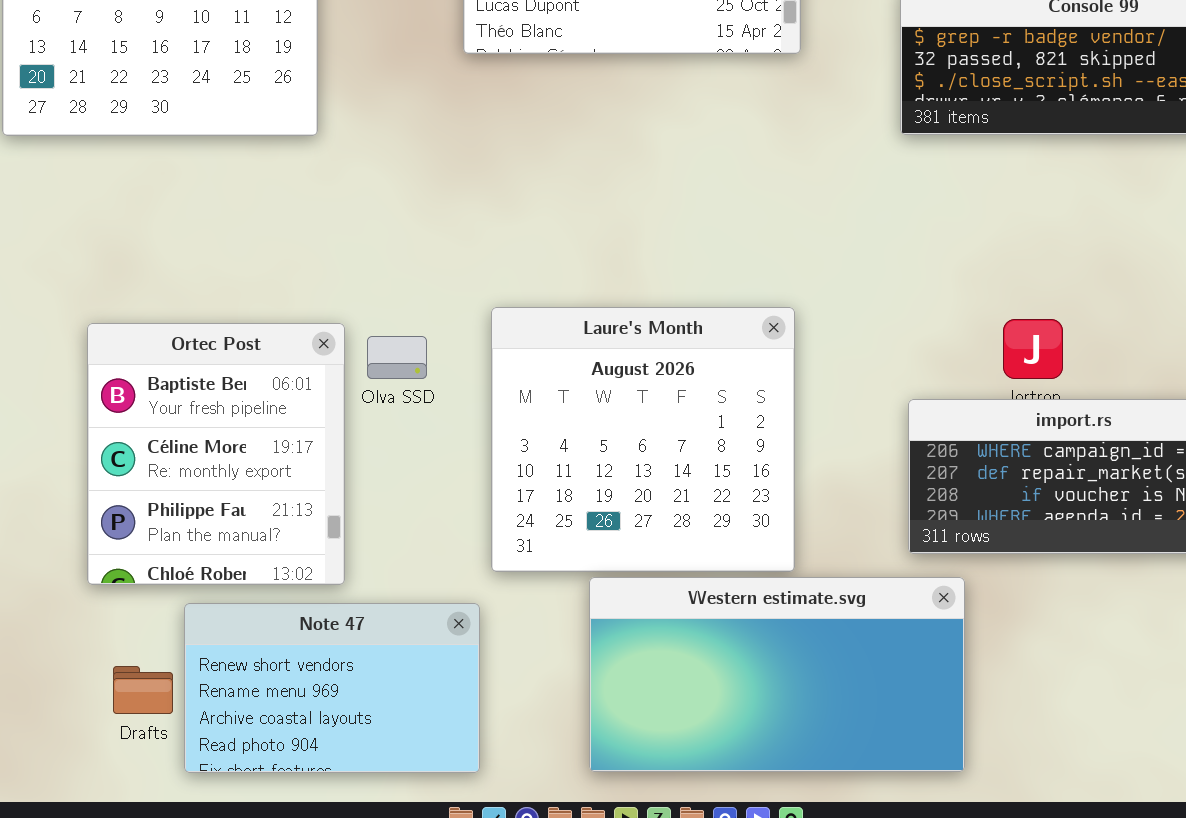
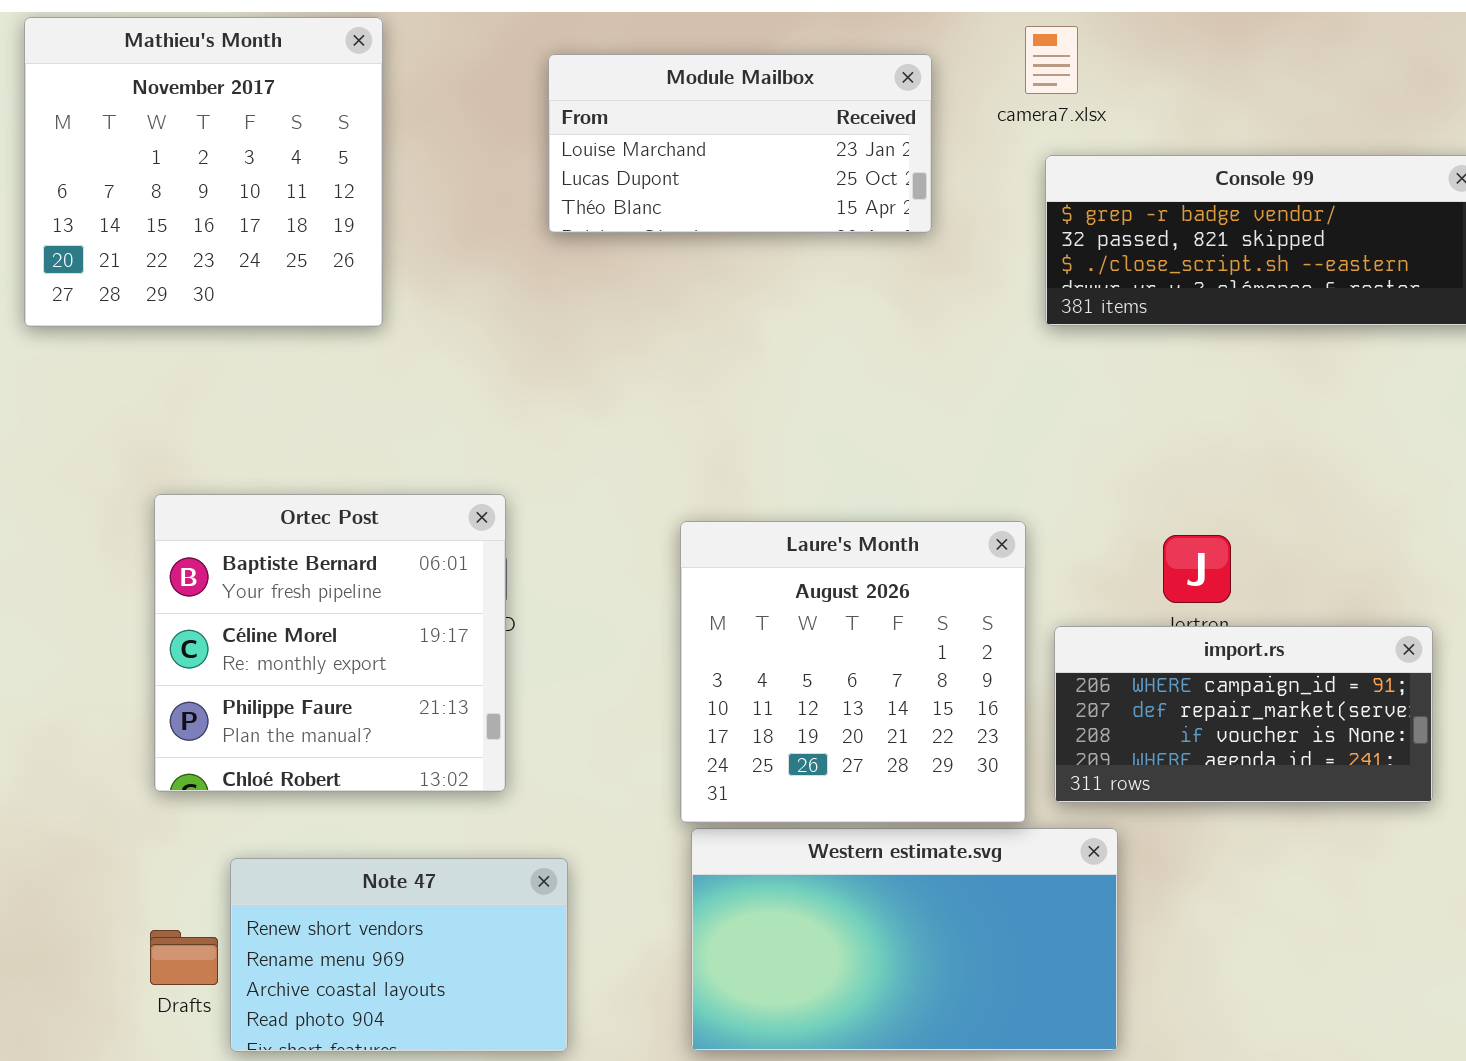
Laure's Month: [491,307,795,572] -> [680,521,1026,823], moved
Ortec Post: [87,323,345,585] -> [154,494,506,792], moved, resized

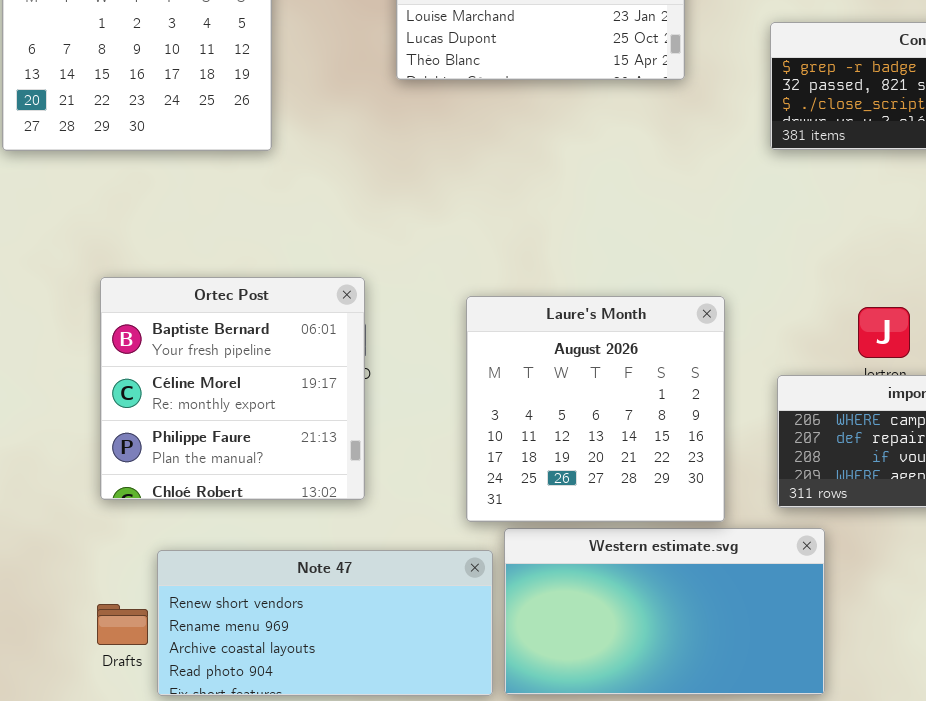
Laure's Month: [680,521,1026,823] -> [466,296,725,522], moved
Note 47: [230,858,568,1052] -> [157,550,493,696], resized

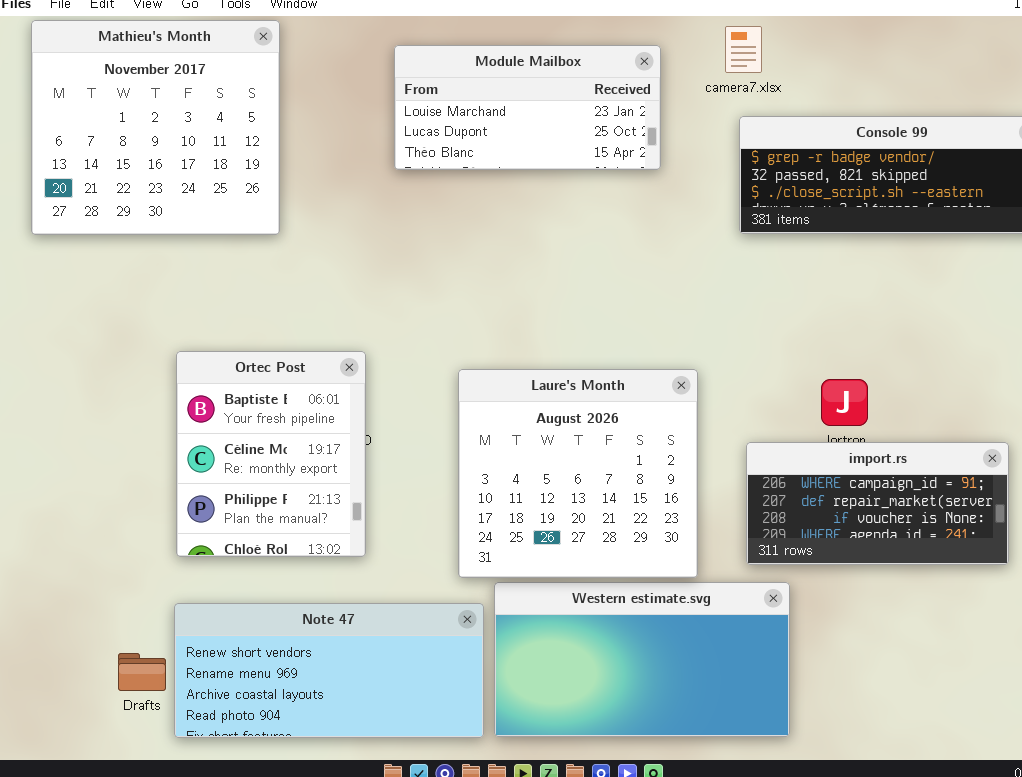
Ortec Post: [100,277,365,500] -> [176,351,366,557], resized

